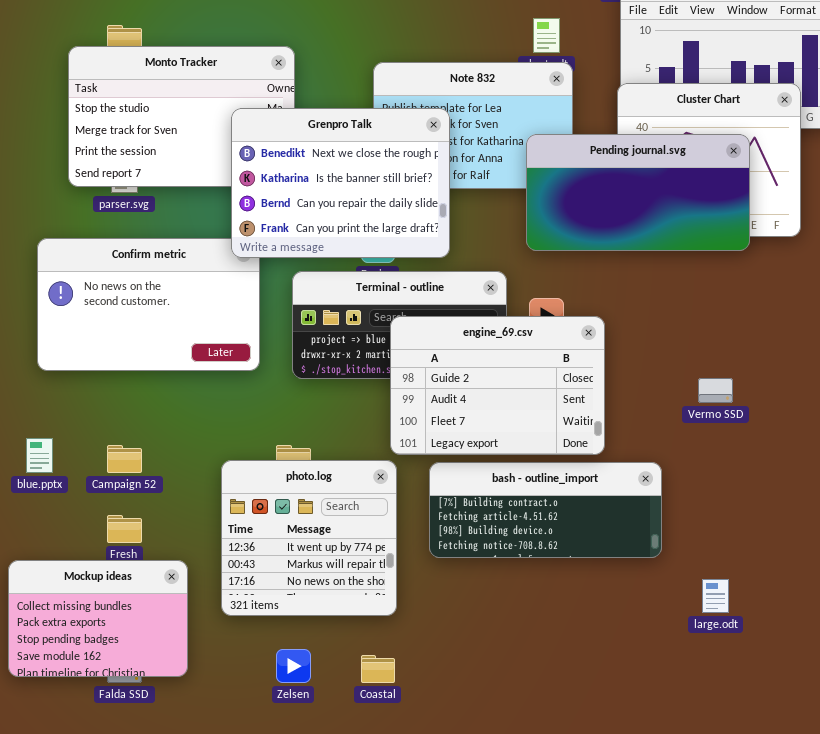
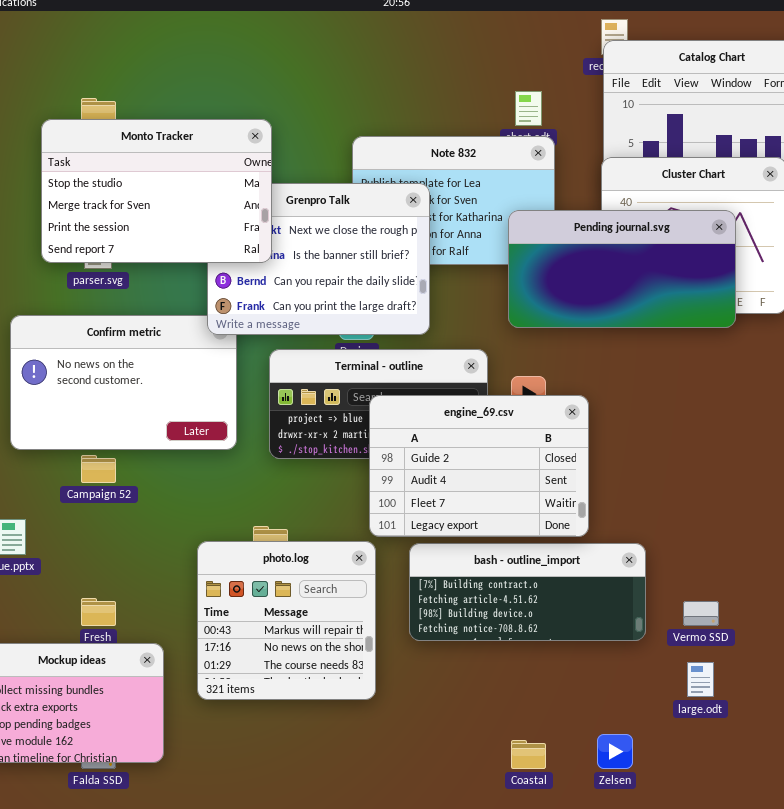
Monto Tracker: [68,46,295,187] -> [41,119,272,263], raised
Vermo SSD: [698,378,733,403] -> [683,601,719,626], moved
Campaign 52: [107,445,142,473] -> [81,455,116,483], moved
photo.log: [221,460,397,616] -> [197,541,376,700], scrolled down 1 row
Zelsen: [276,649,311,683] -> [597,734,633,769], moved
Coastal: [361,655,395,683] -> [511,740,546,769], moved

